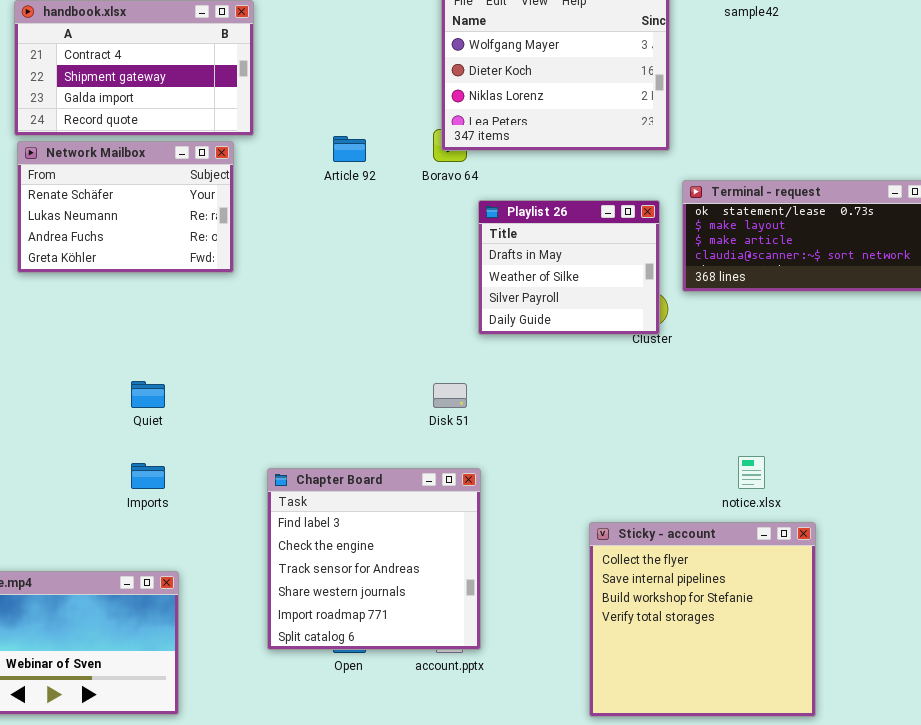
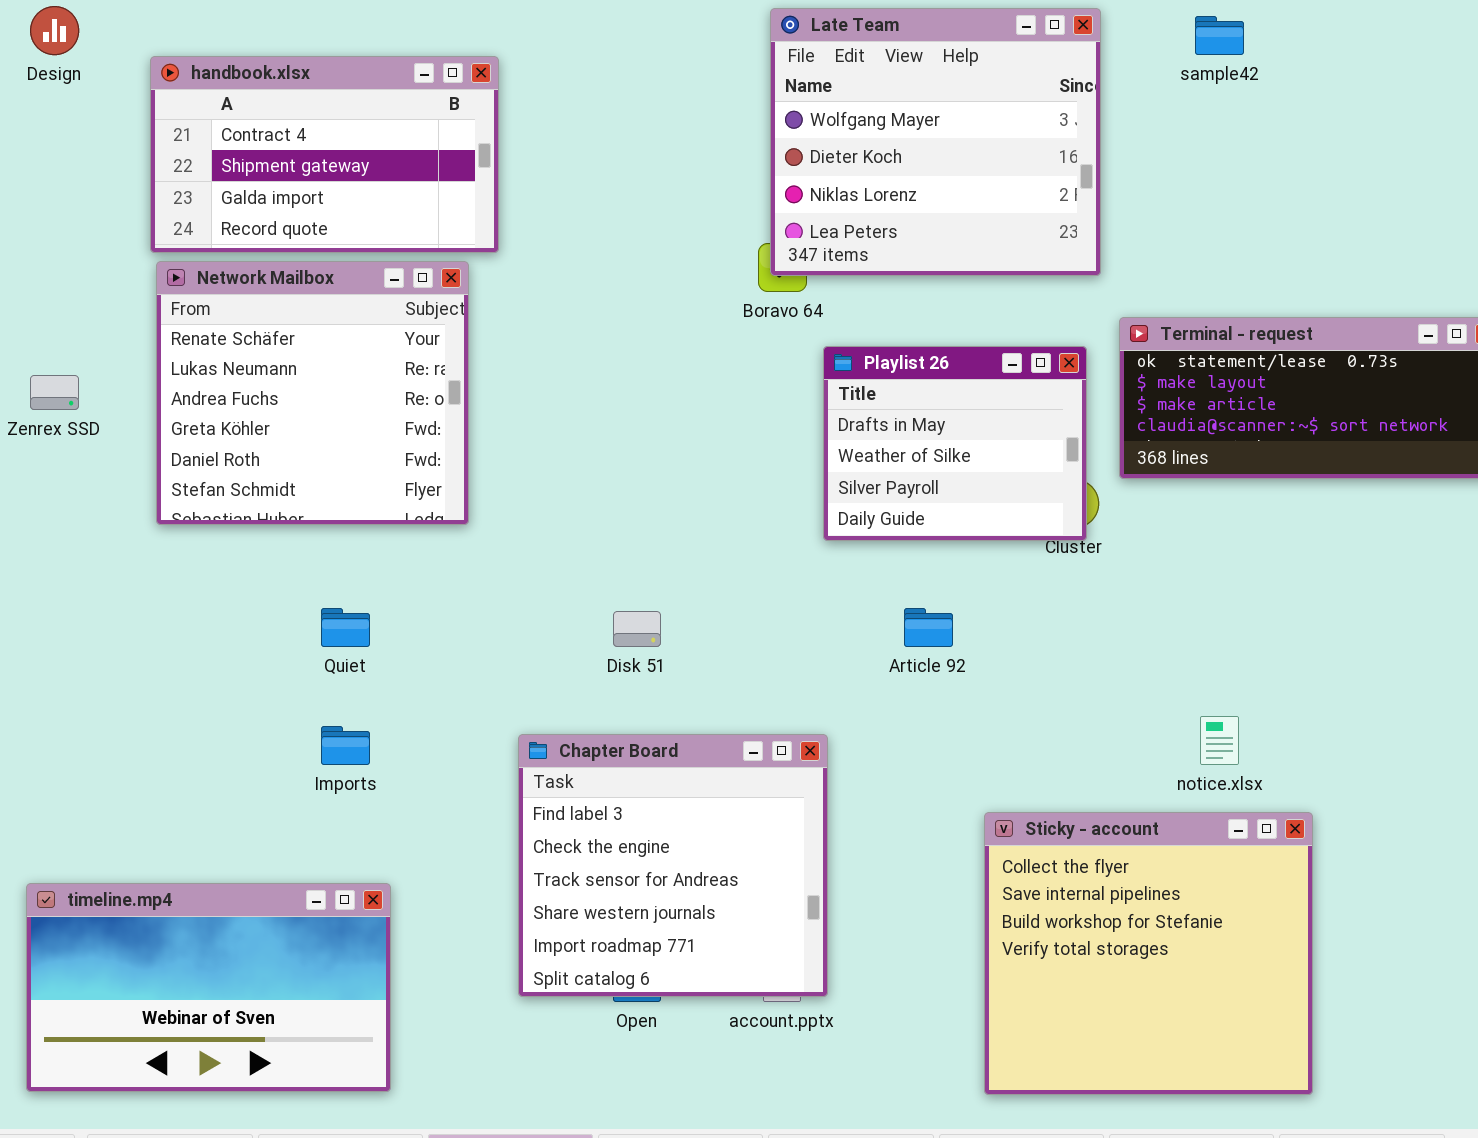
Article 92: [333,136,366,162] -> [904,608,953,647], moved
Network Mailbox: [17,141,234,273] -> [156,261,469,525], resized
Disk 51: [433,383,467,408] -> [613,611,661,647], moved

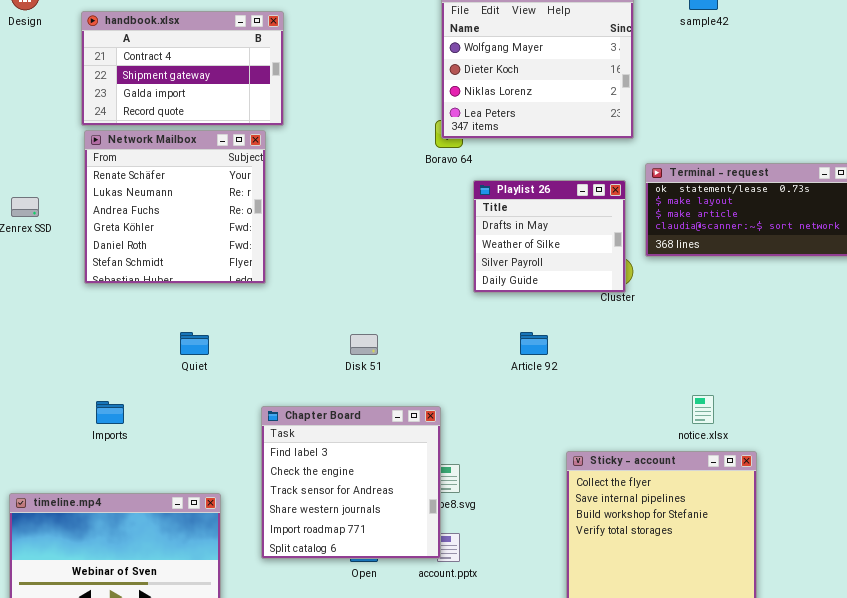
Imports: [321,726,370,765] -> [96,401,124,424], moved
Chapter Board: [518,734,828,997] -> [261,406,441,559], moved

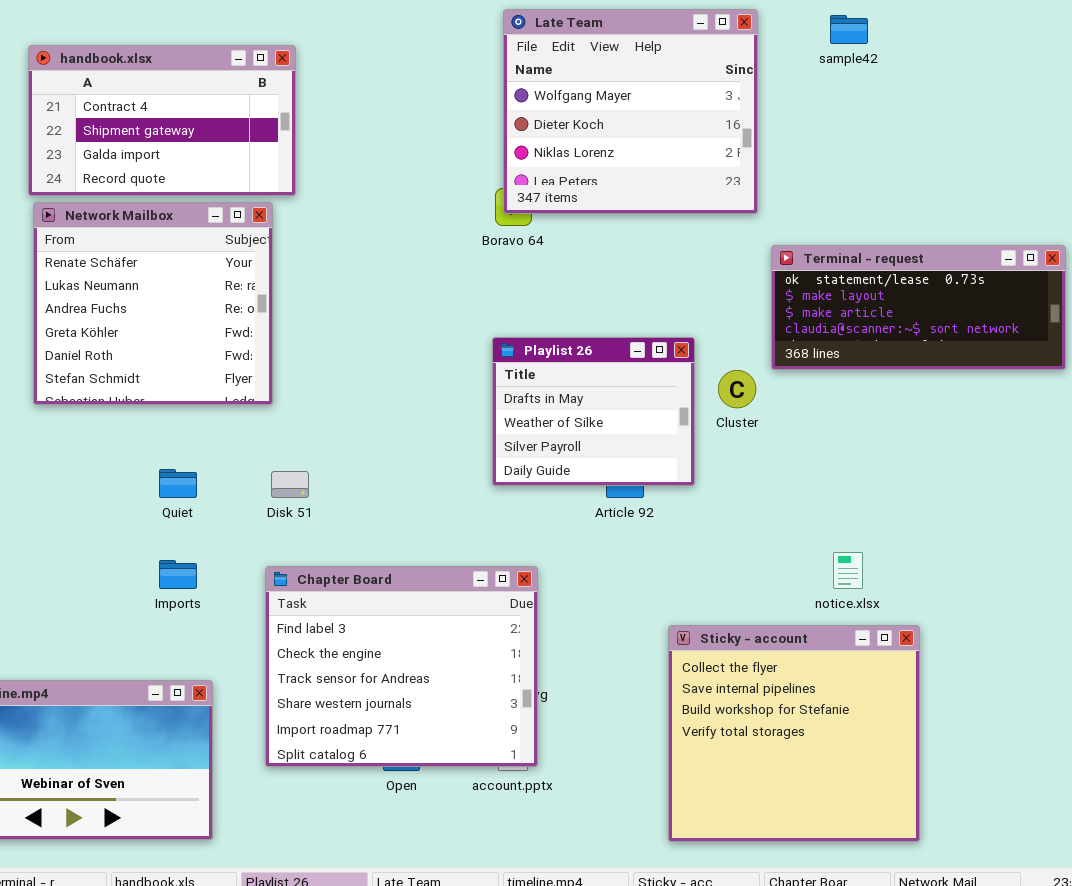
Playlist 26: [473,180,626,293] -> [492,337,695,486], moved
Disk 51: [350,334,378,355] -> [271,471,309,498], moved
Imports: [96,401,124,424] -> [159,560,197,589], moved
Chapter Board: [261,406,441,559] -> [265,566,538,767], resized

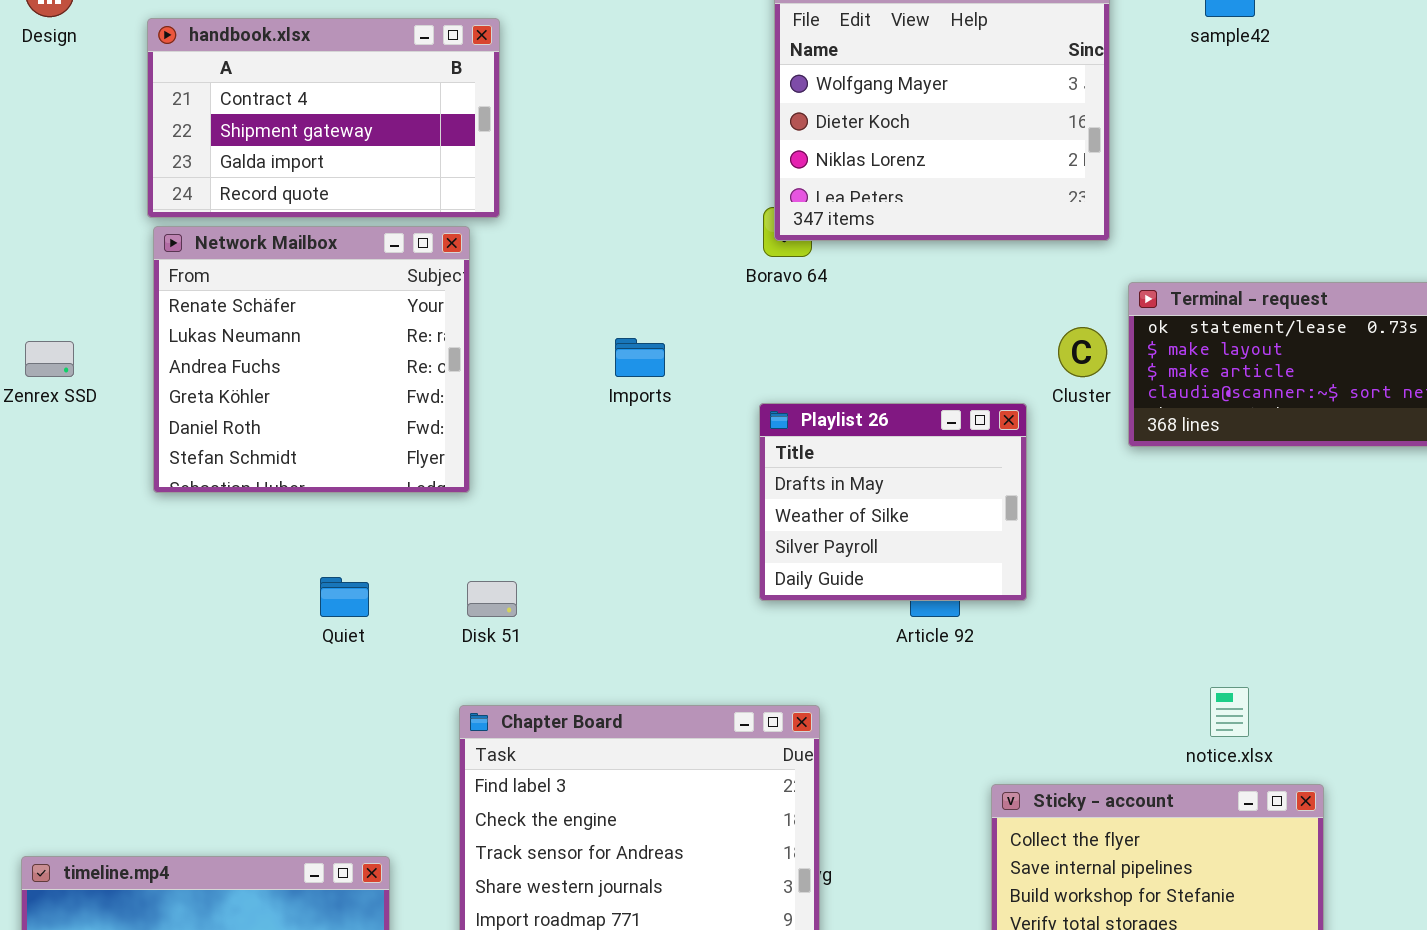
Cluster: [718,370,756,408] -> [1058,327,1107,377], moved
Imports: [159,560,197,589] -> [615,338,665,377], moved

